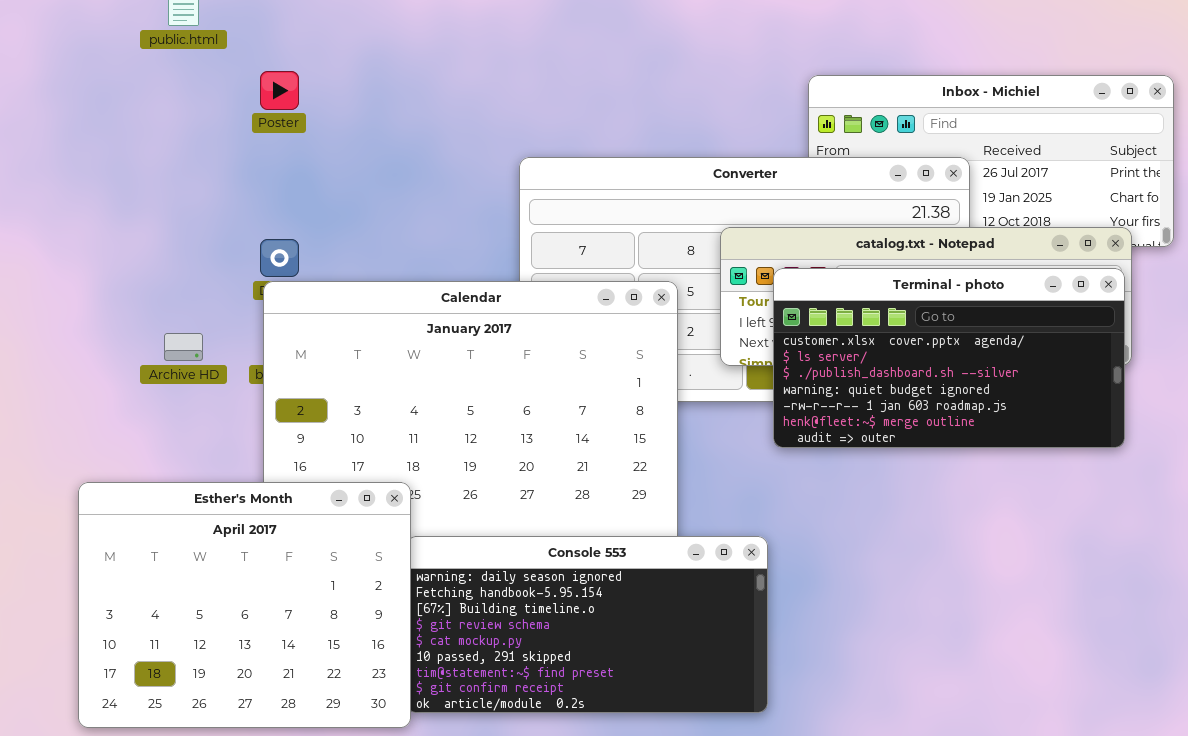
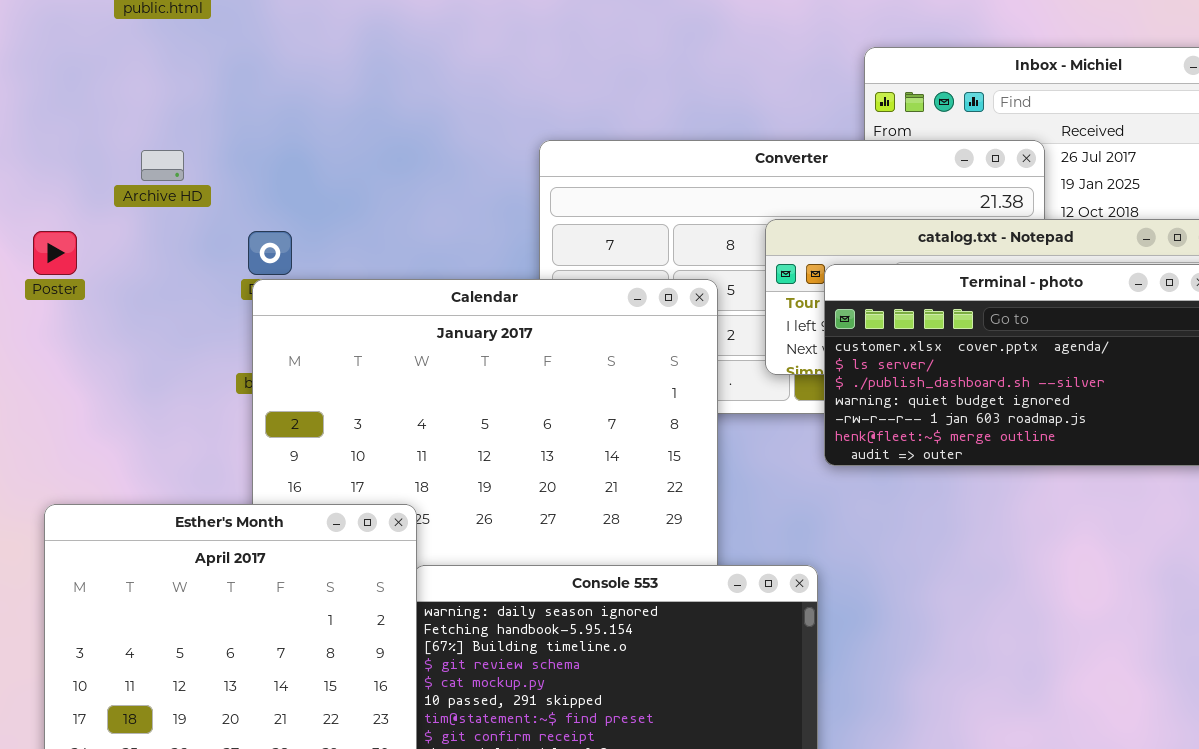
Poster: [260,71,299,110] -> [33,231,77,275], moved
Archive HD: [164,333,203,361] -> [141,150,184,181], moved

